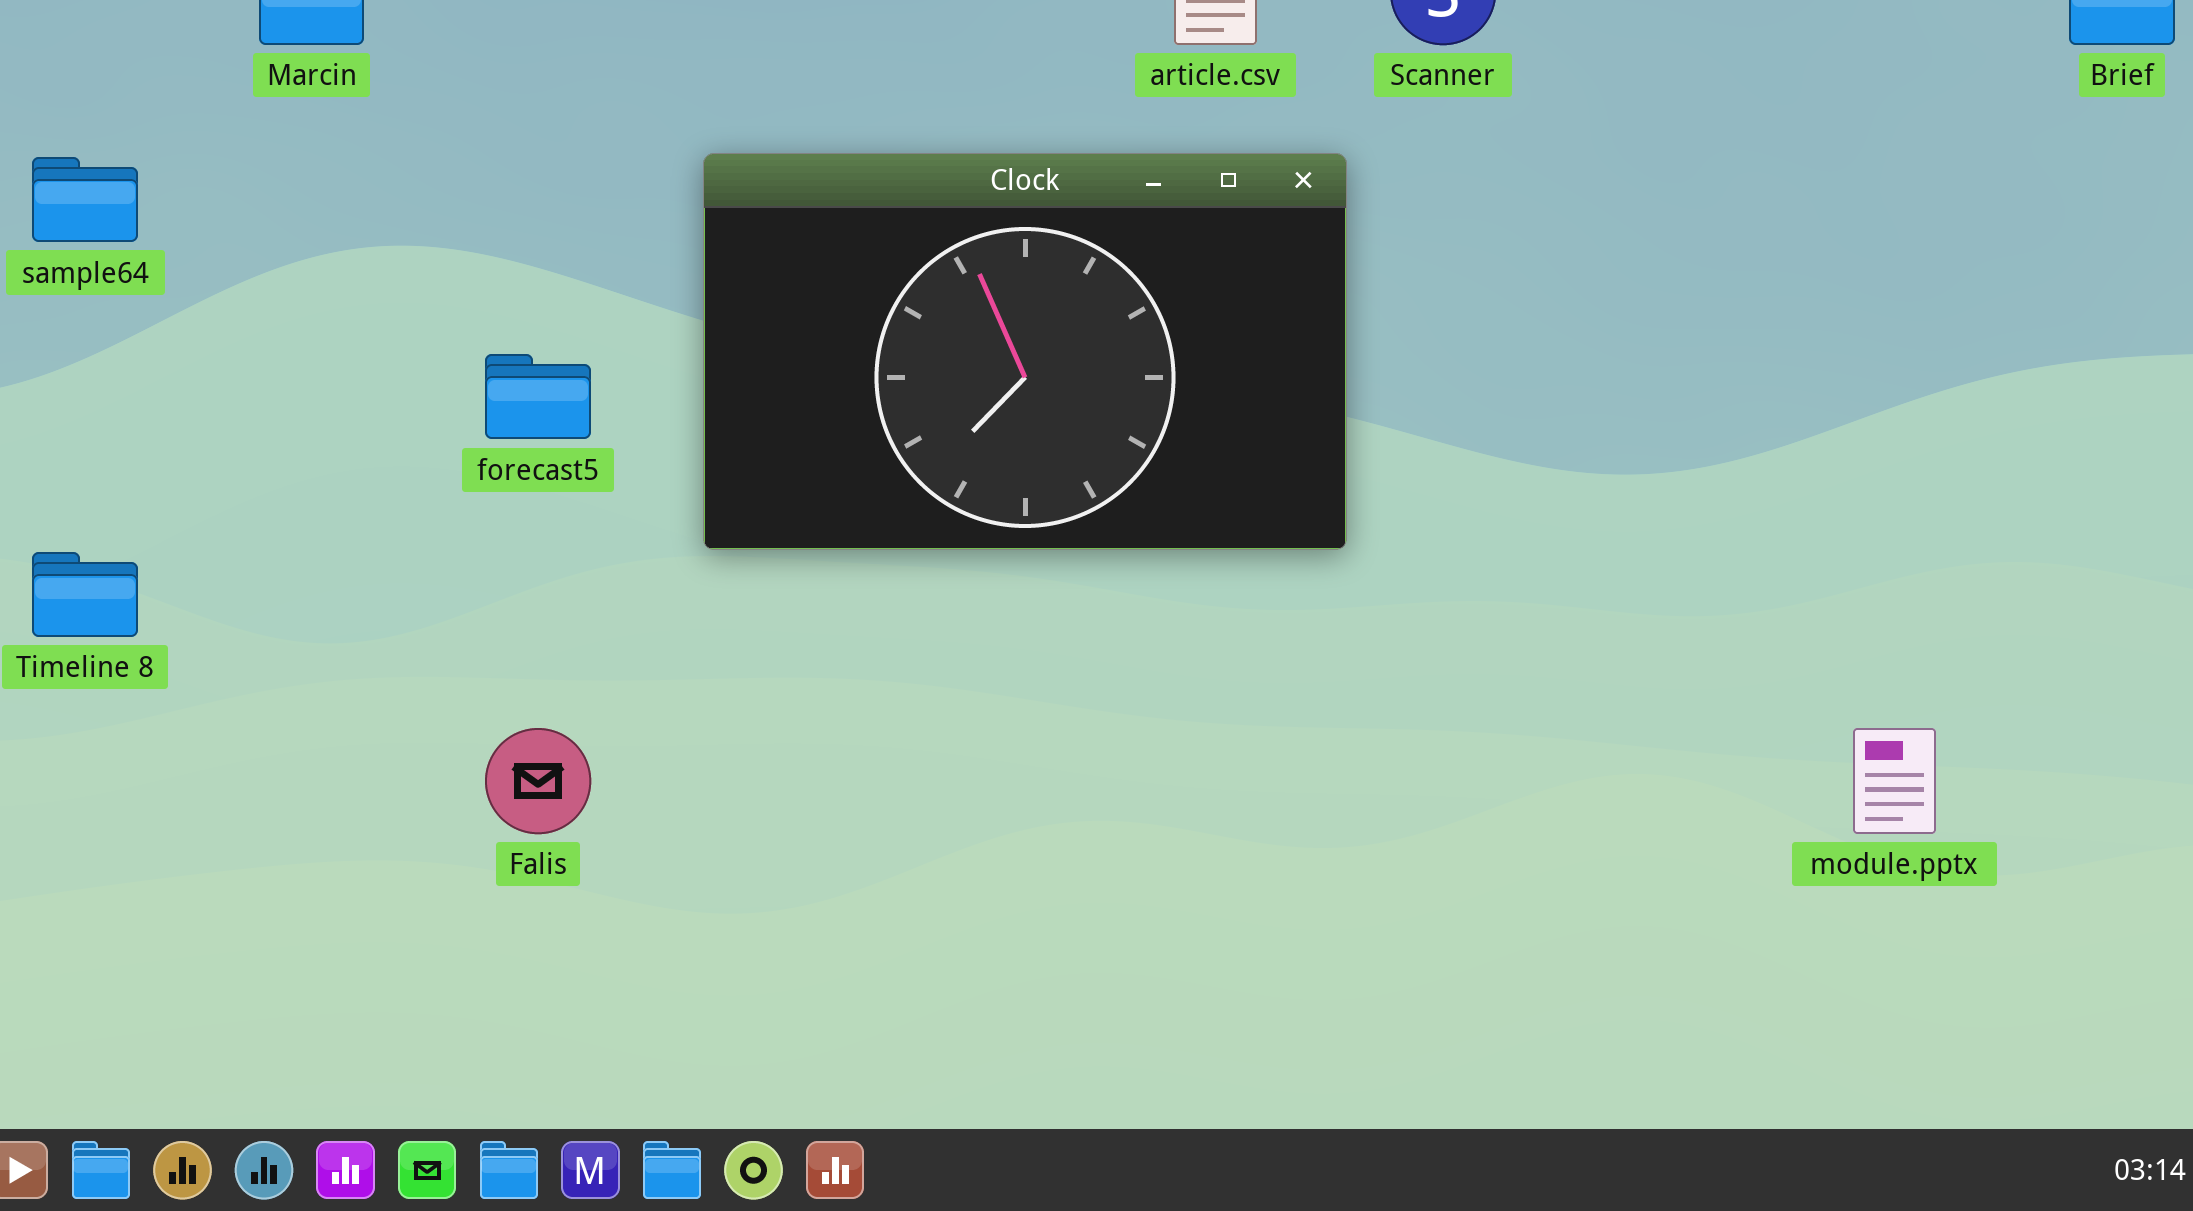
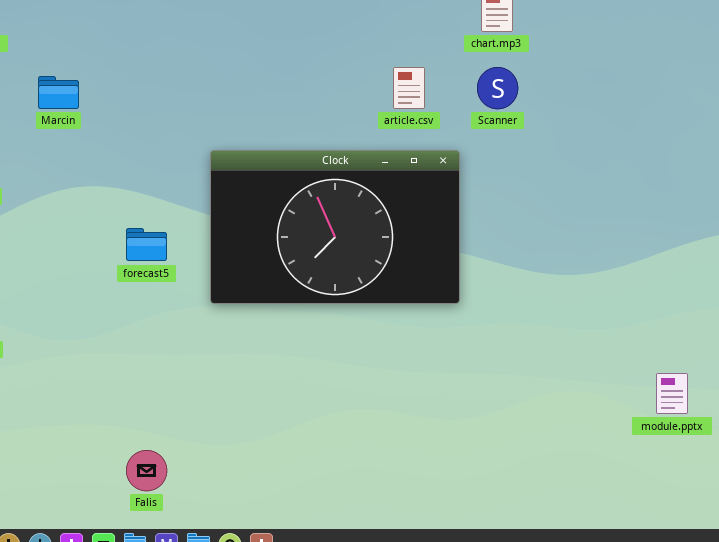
Falis: [485,728,591,834] -> [126,450,167,491], moved

